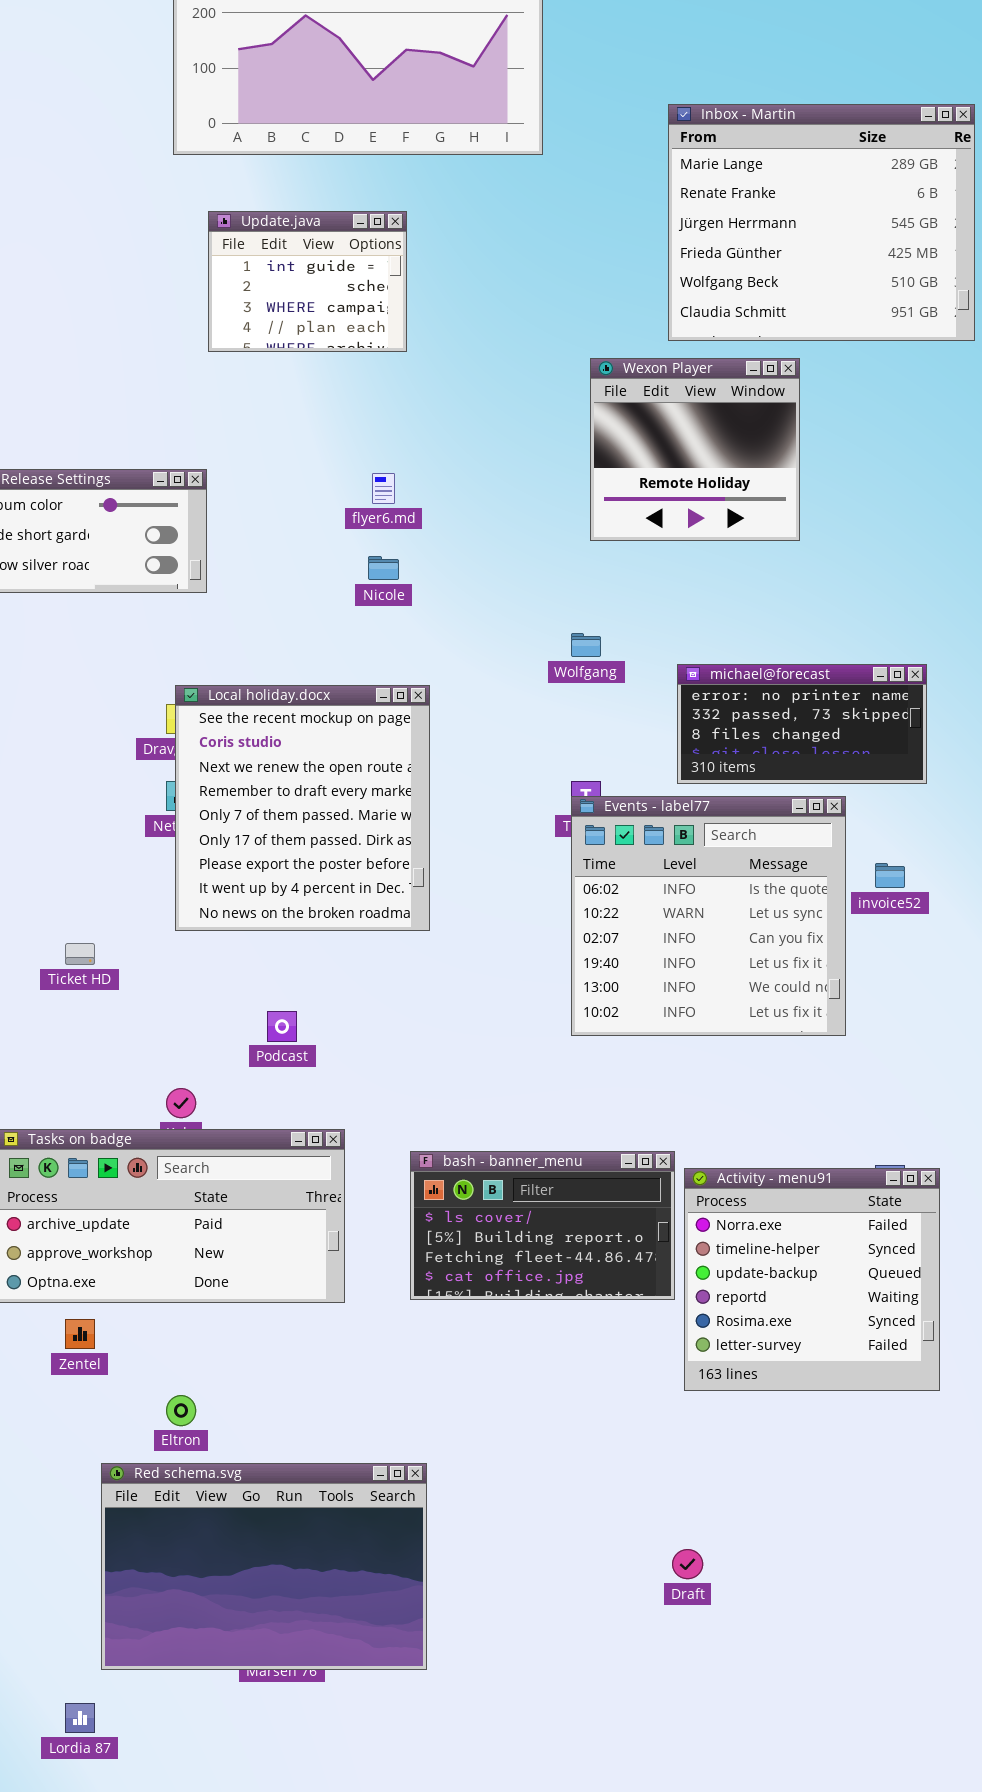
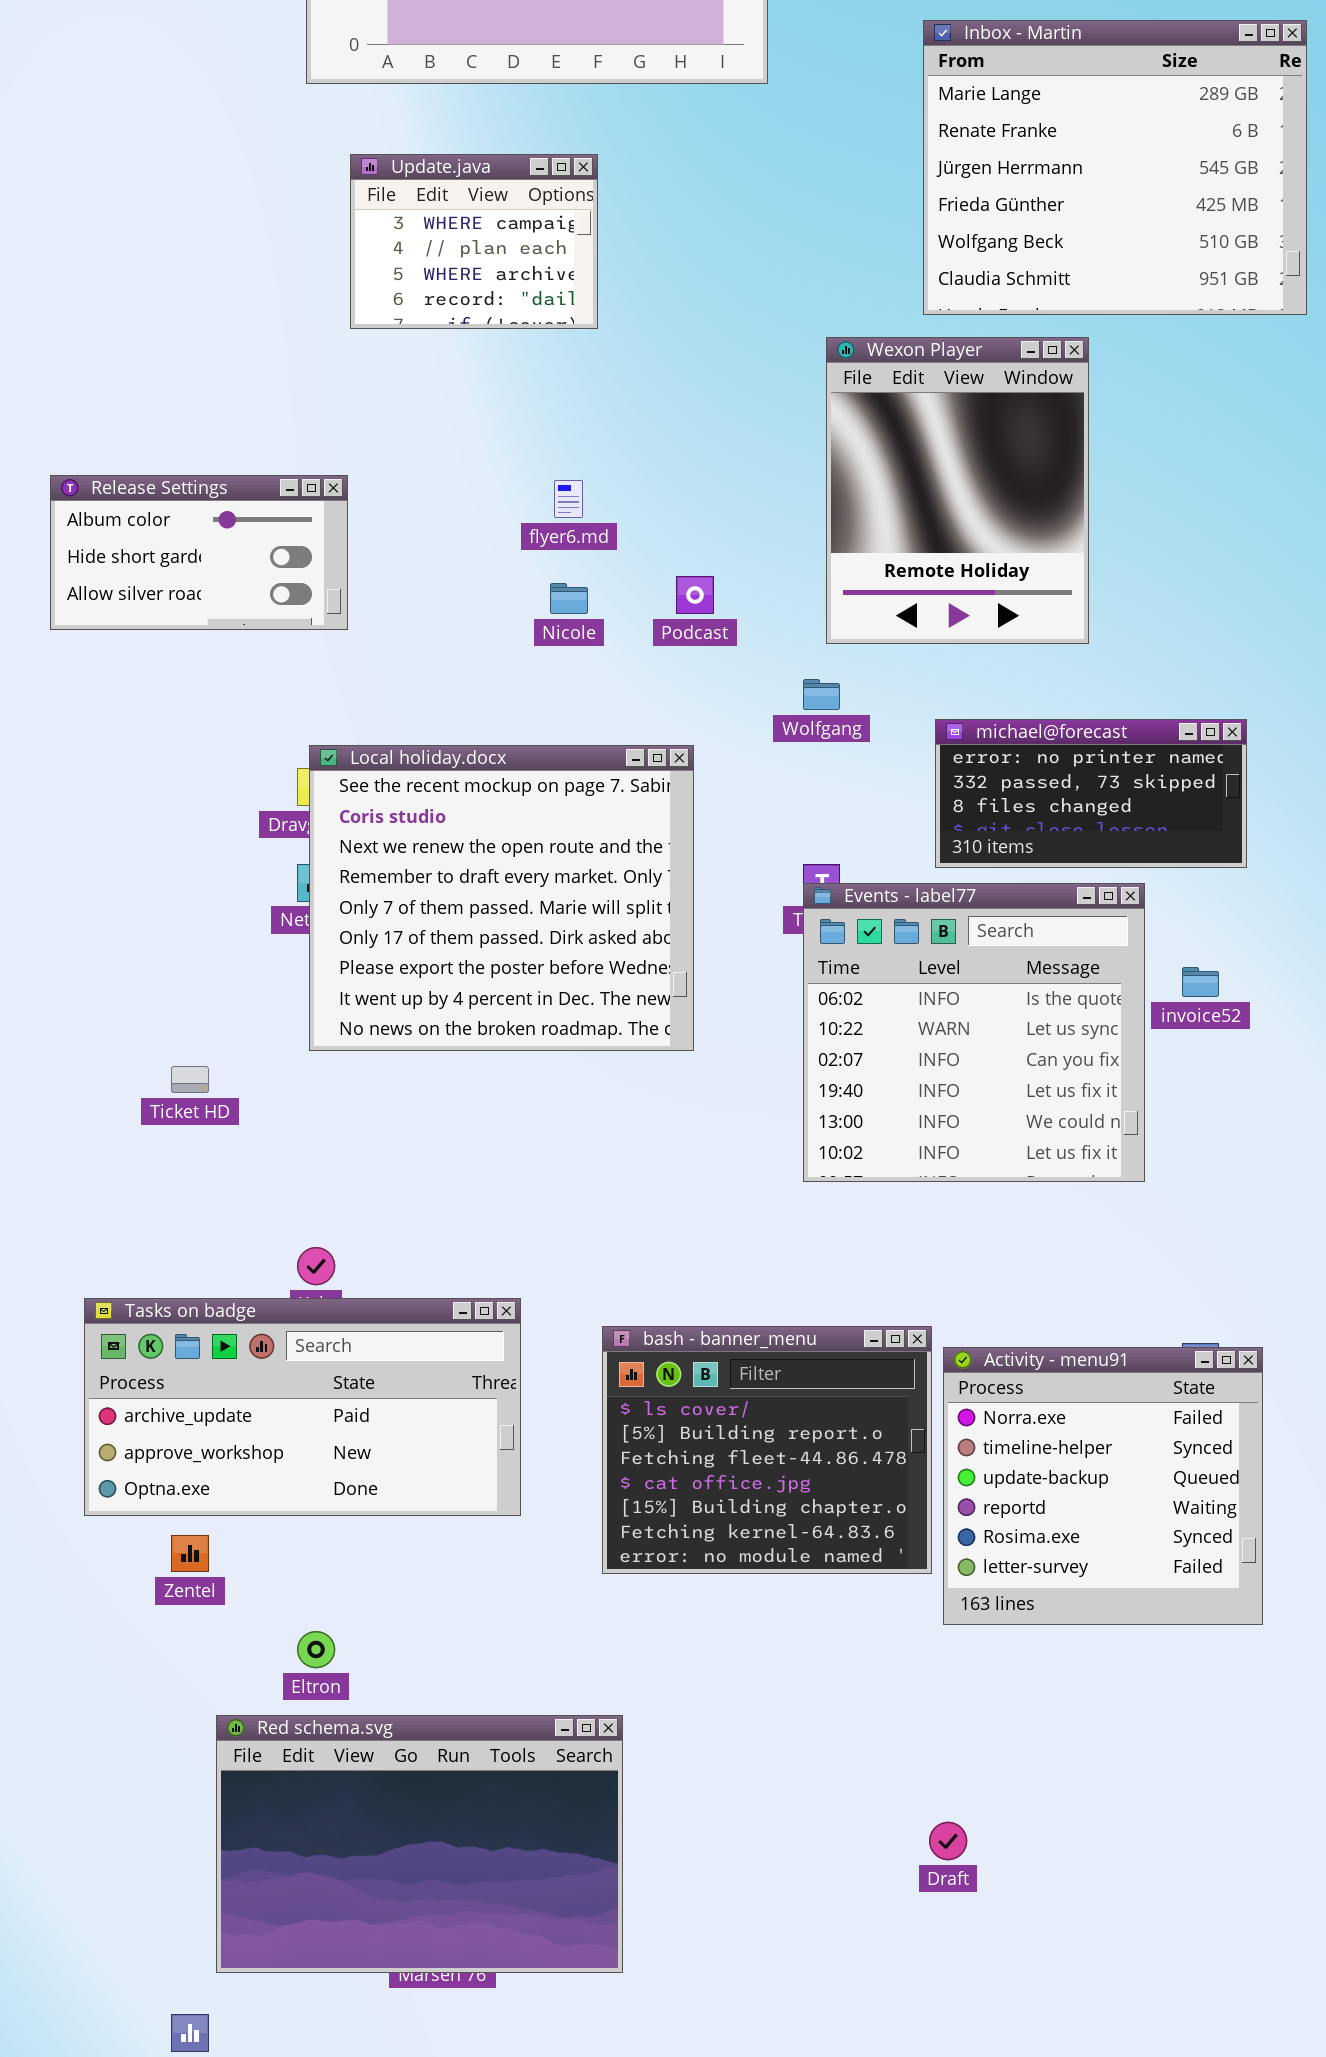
Update.java: [208,211,407,352] -> [350,154,598,329], scrolled down 2 rows
Wexon Player: [590,358,800,541] -> [826,337,1089,644], resized
Local holiday.docx: [175,685,430,931] -> [309,745,694,1051], resized
Podcast: [267,1011,297,1042] -> [676,576,714,614], moved
bash - banner_menu: [410,1151,675,1300] -> [602,1326,932,1574], resized

